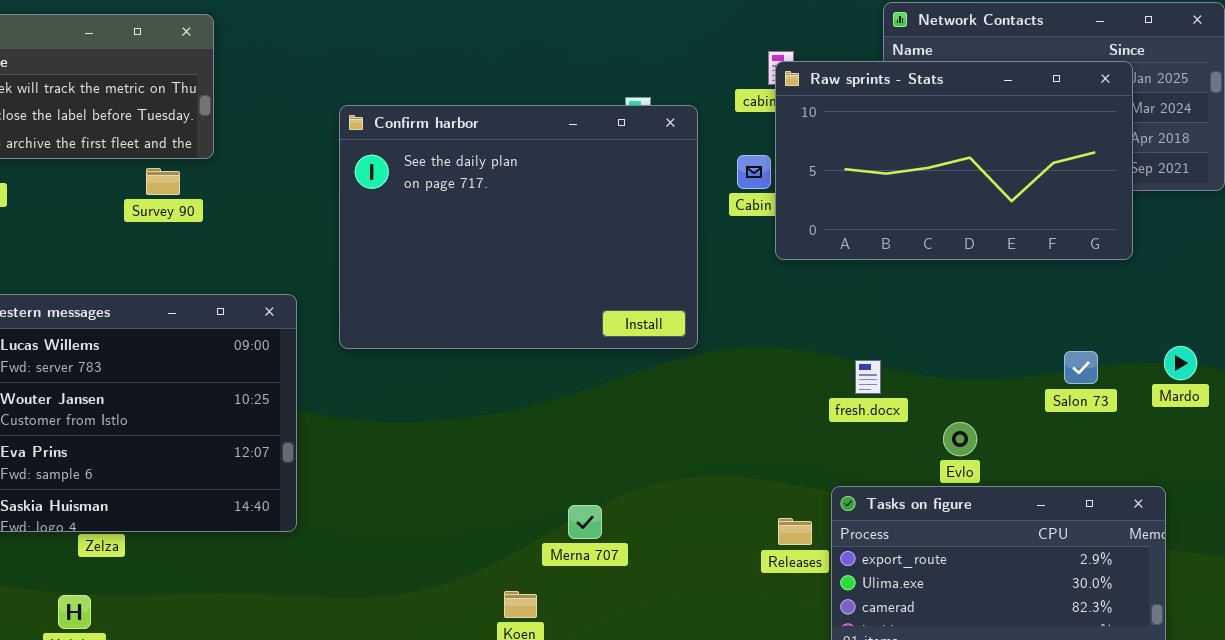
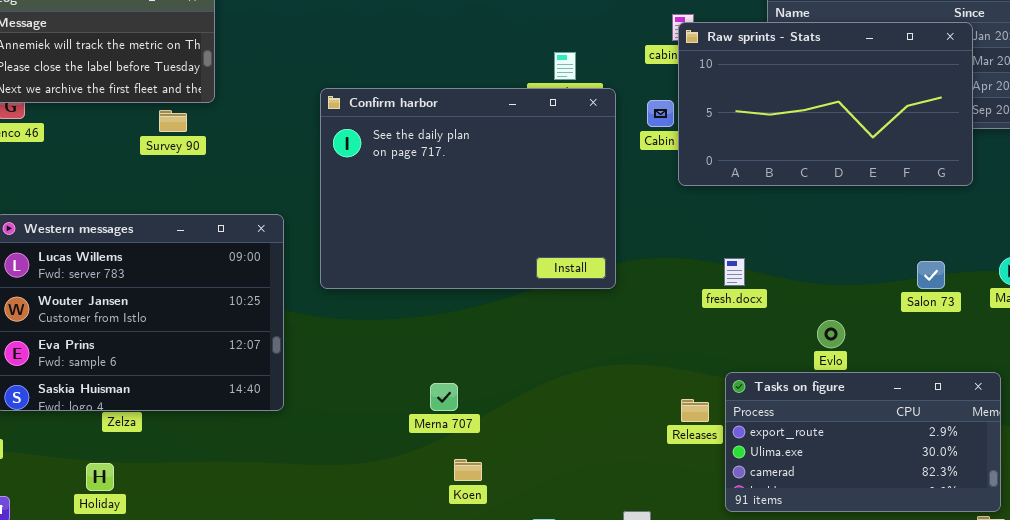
Confirm harbor: [339,105,698,349] -> [320,88,616,289], moved
fresh.docx: [855,360,881,394] -> [724,258,745,286], moved
Merna 707: [568,505,602,539] -> [430,383,458,411], moved

